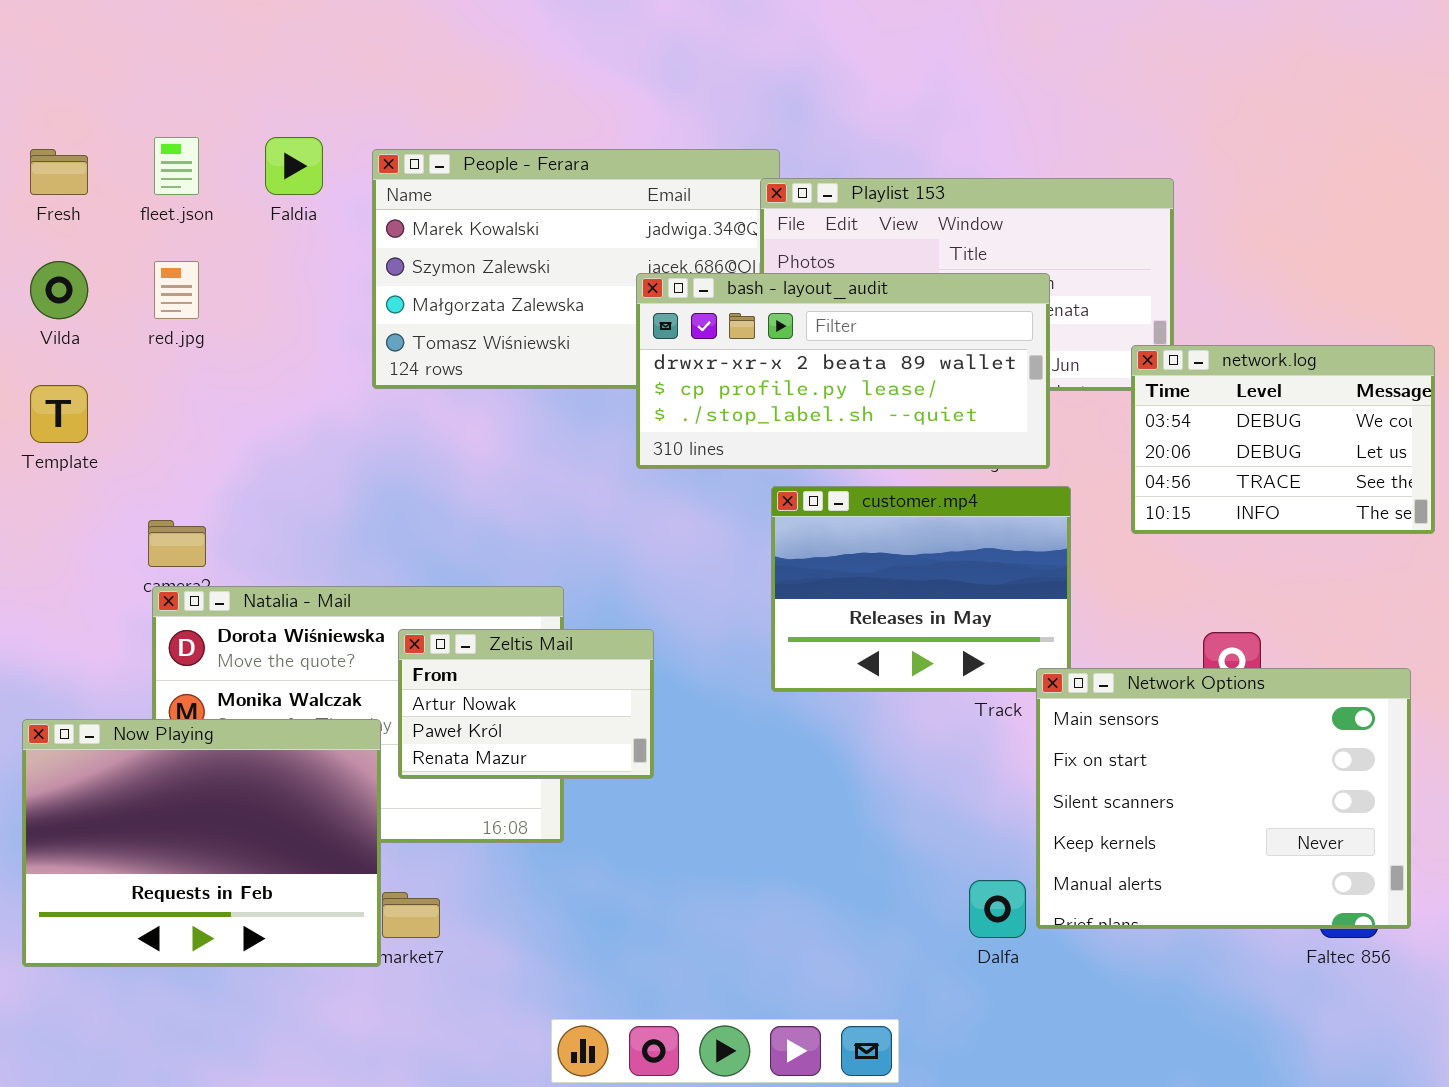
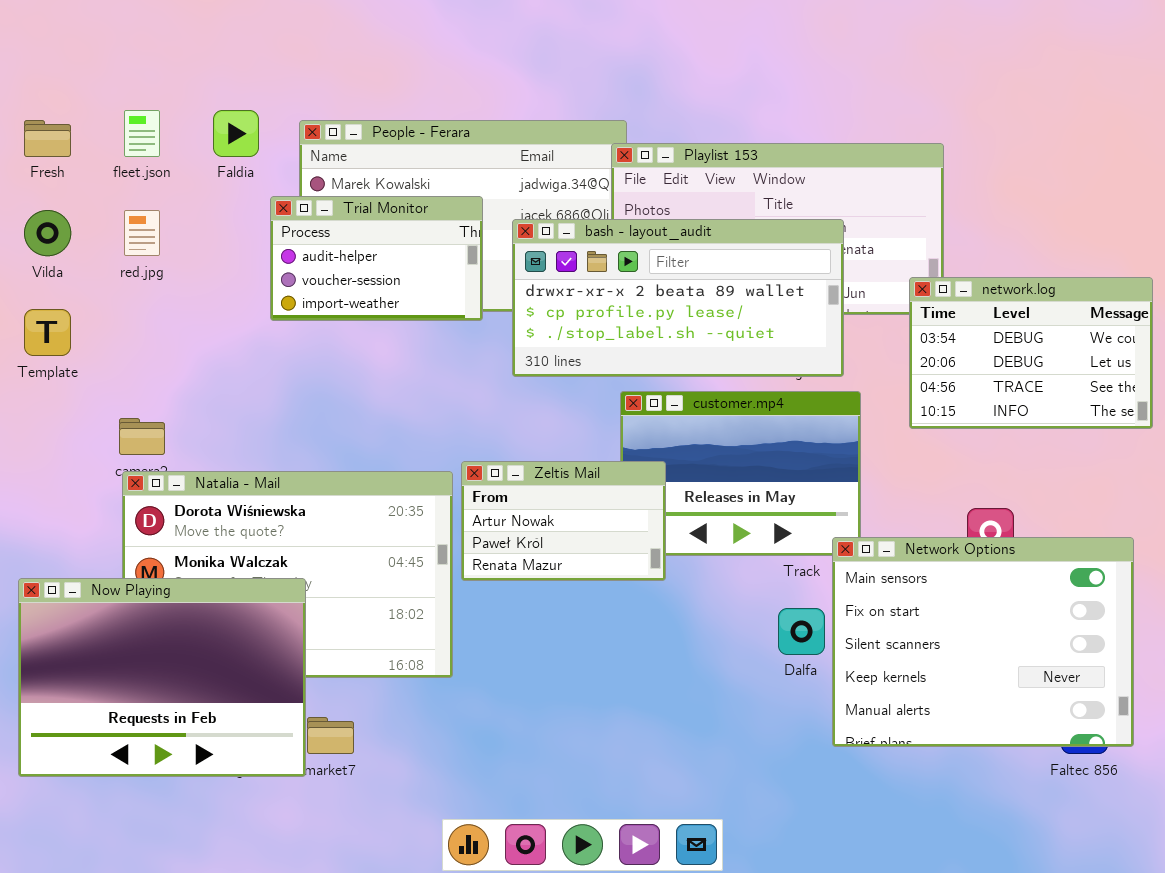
Trial Monitor: none -> [270,196,483,321], opened
Zeltis Mail: [398,629,654,779] -> [461,461,666,581], moved
Dalfa: [969,880,1026,938] -> [778,608,825,655], moved

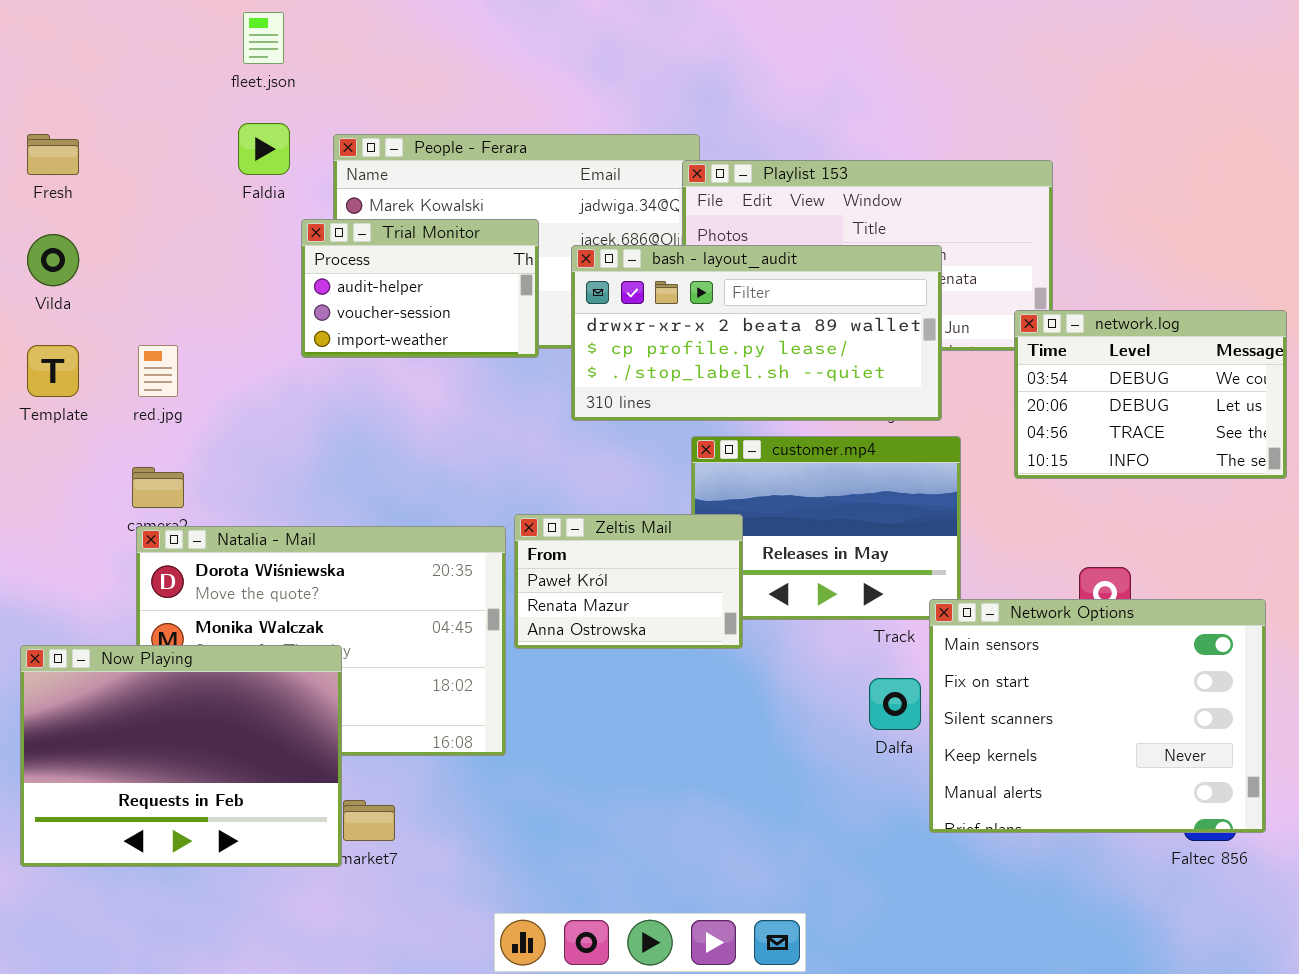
fleet.json: [124,110,160,157] -> [243,12,284,64], moved
red.jpg: [124,210,160,256] -> [138,345,178,397], moved
Zeltis Mail: [461,461,666,581] -> [514,514,743,649], scrolled down 1 row

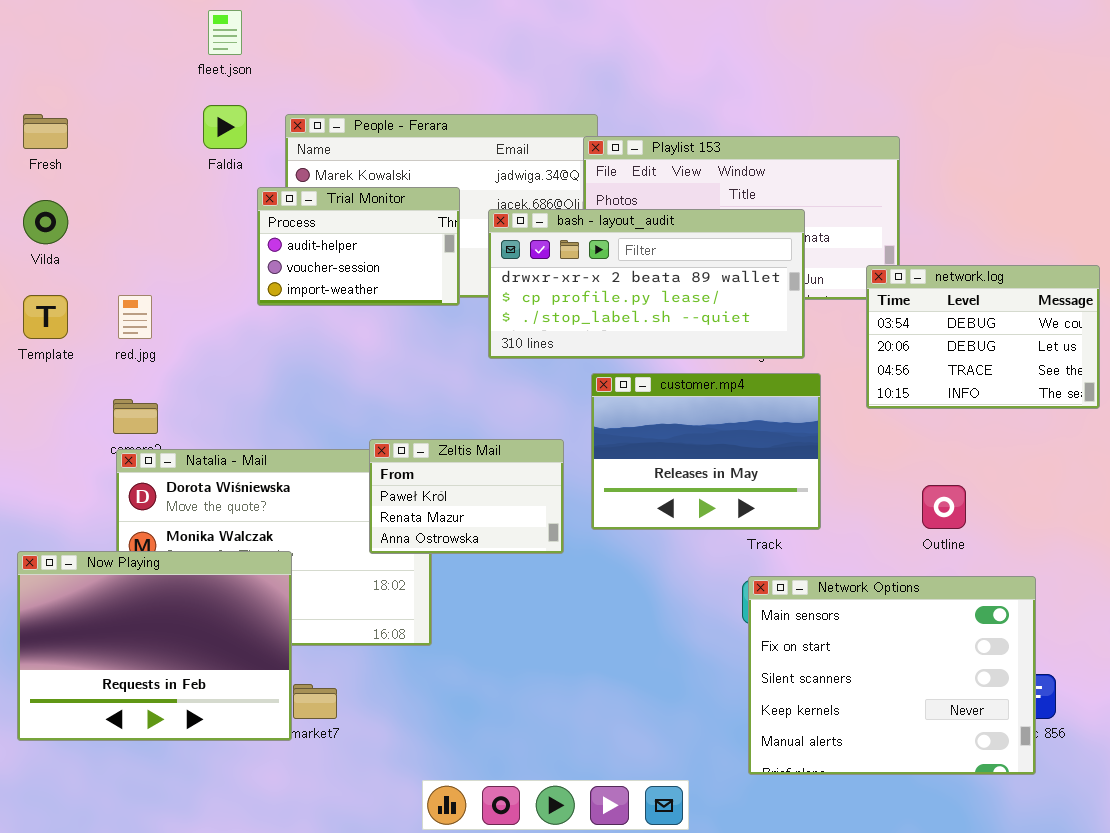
Zeltis Mail: [514,514,743,649] -> [369,439,564,554], moved
Network Options: [929,599,1266,833] -> [748,576,1036,775], moved

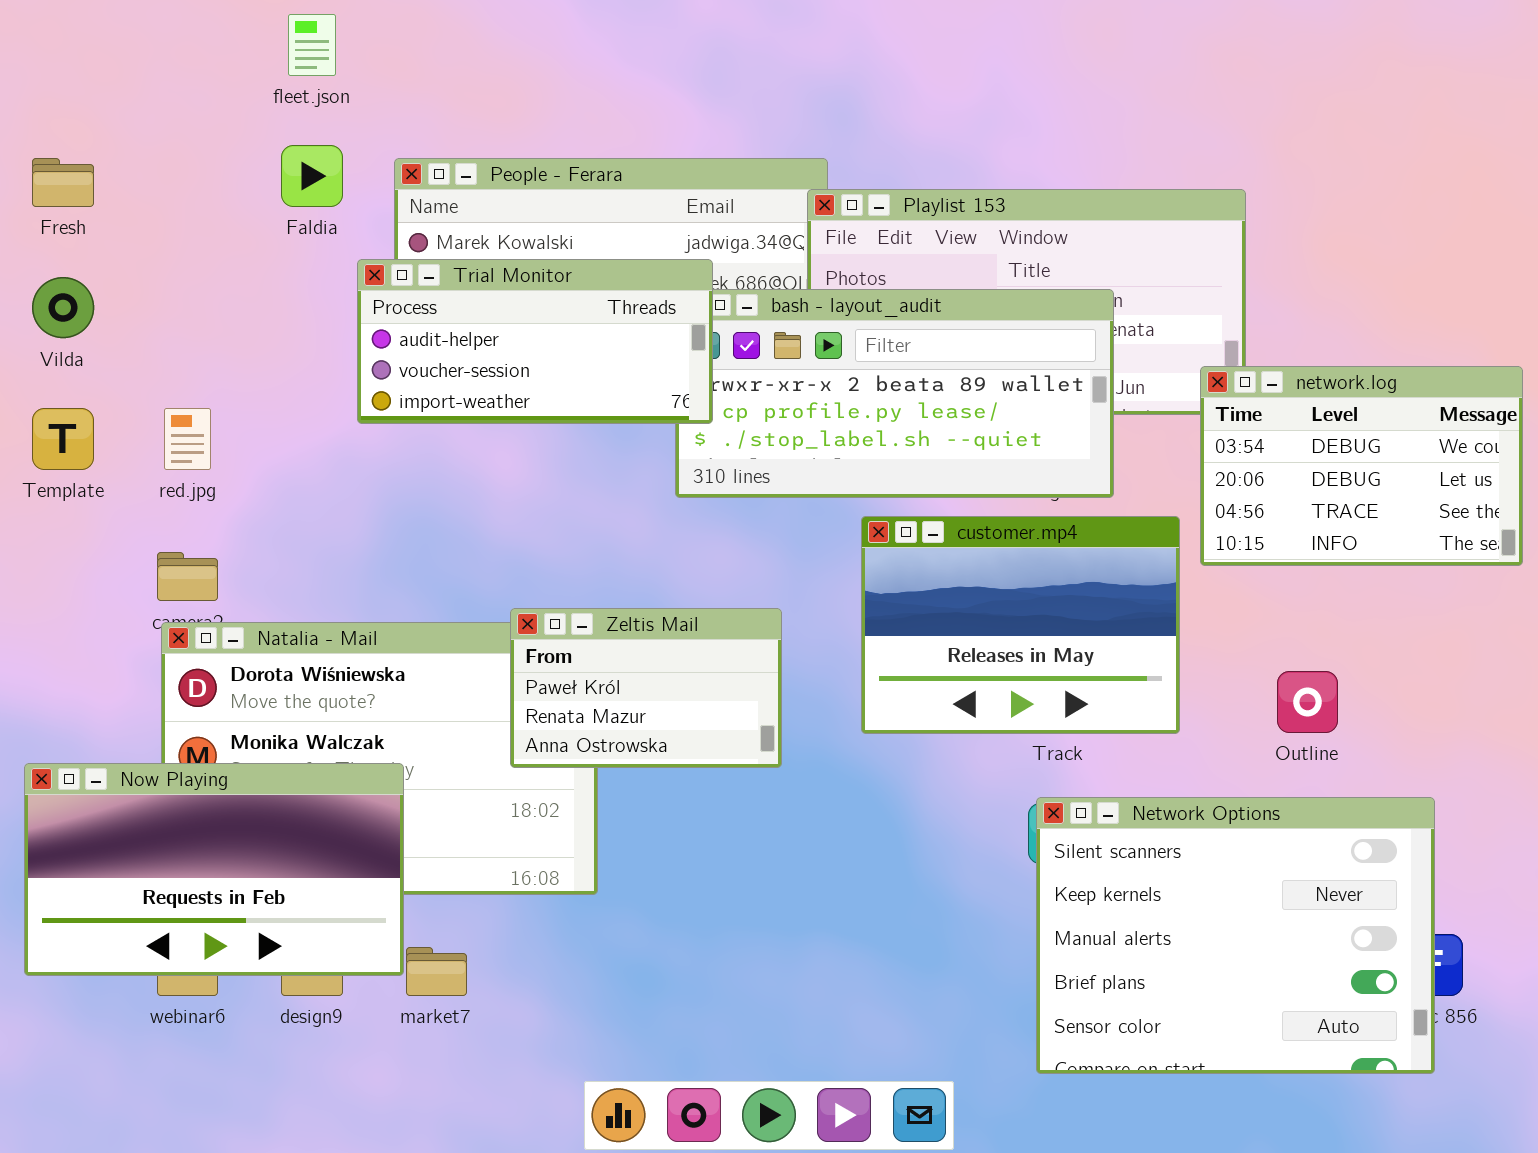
Trial Monitor: [257,187,460,306] -> [357,259,713,424], resized
customer.mp4: [591,373,821,530] -> [861,516,1180,734], moved
Now Playing: [17,551,292,741] -> [24,763,404,976], resized
Network Options: [748,576,1036,775] -> [1036,797,1435,1074], scrolled down 2 rows

